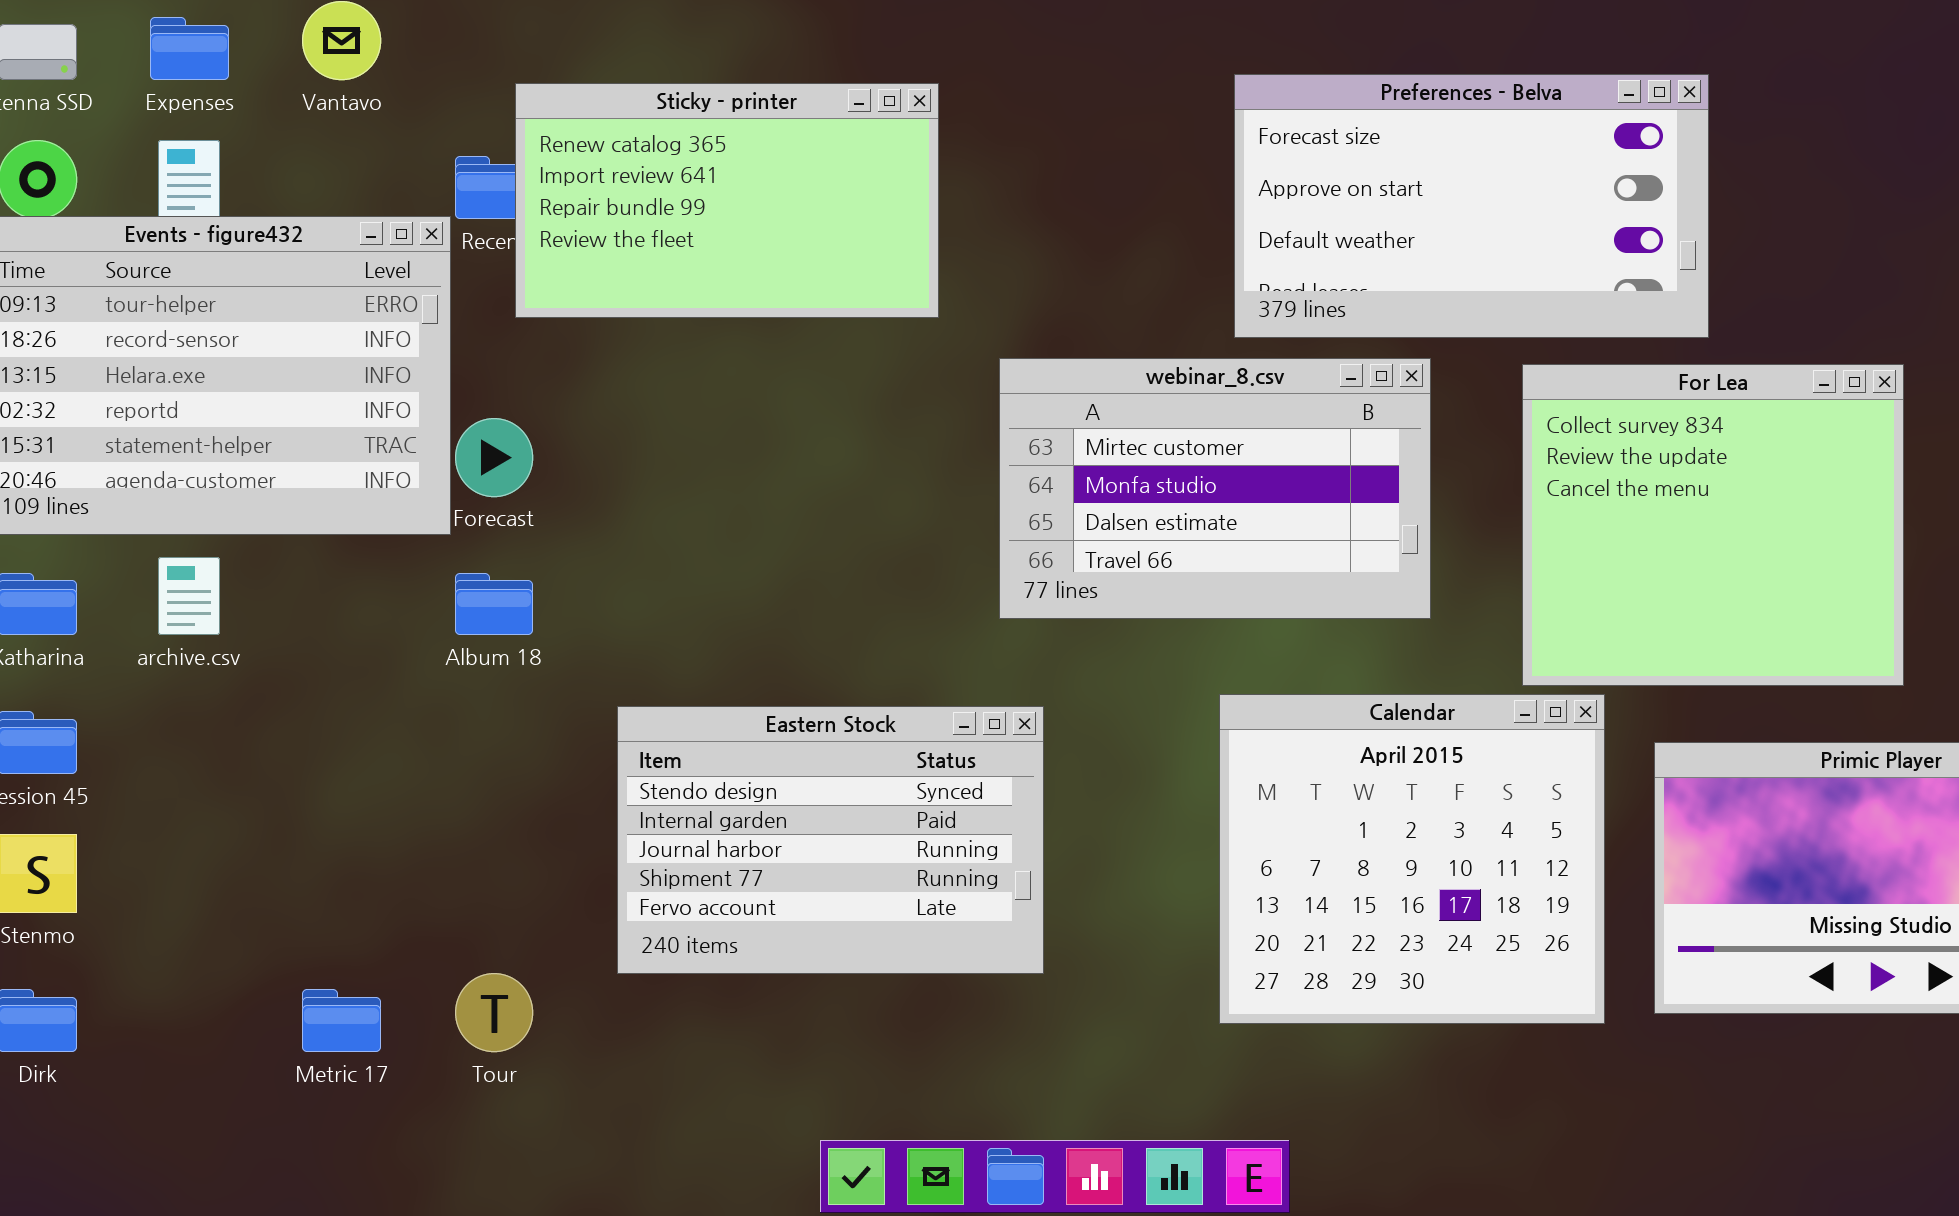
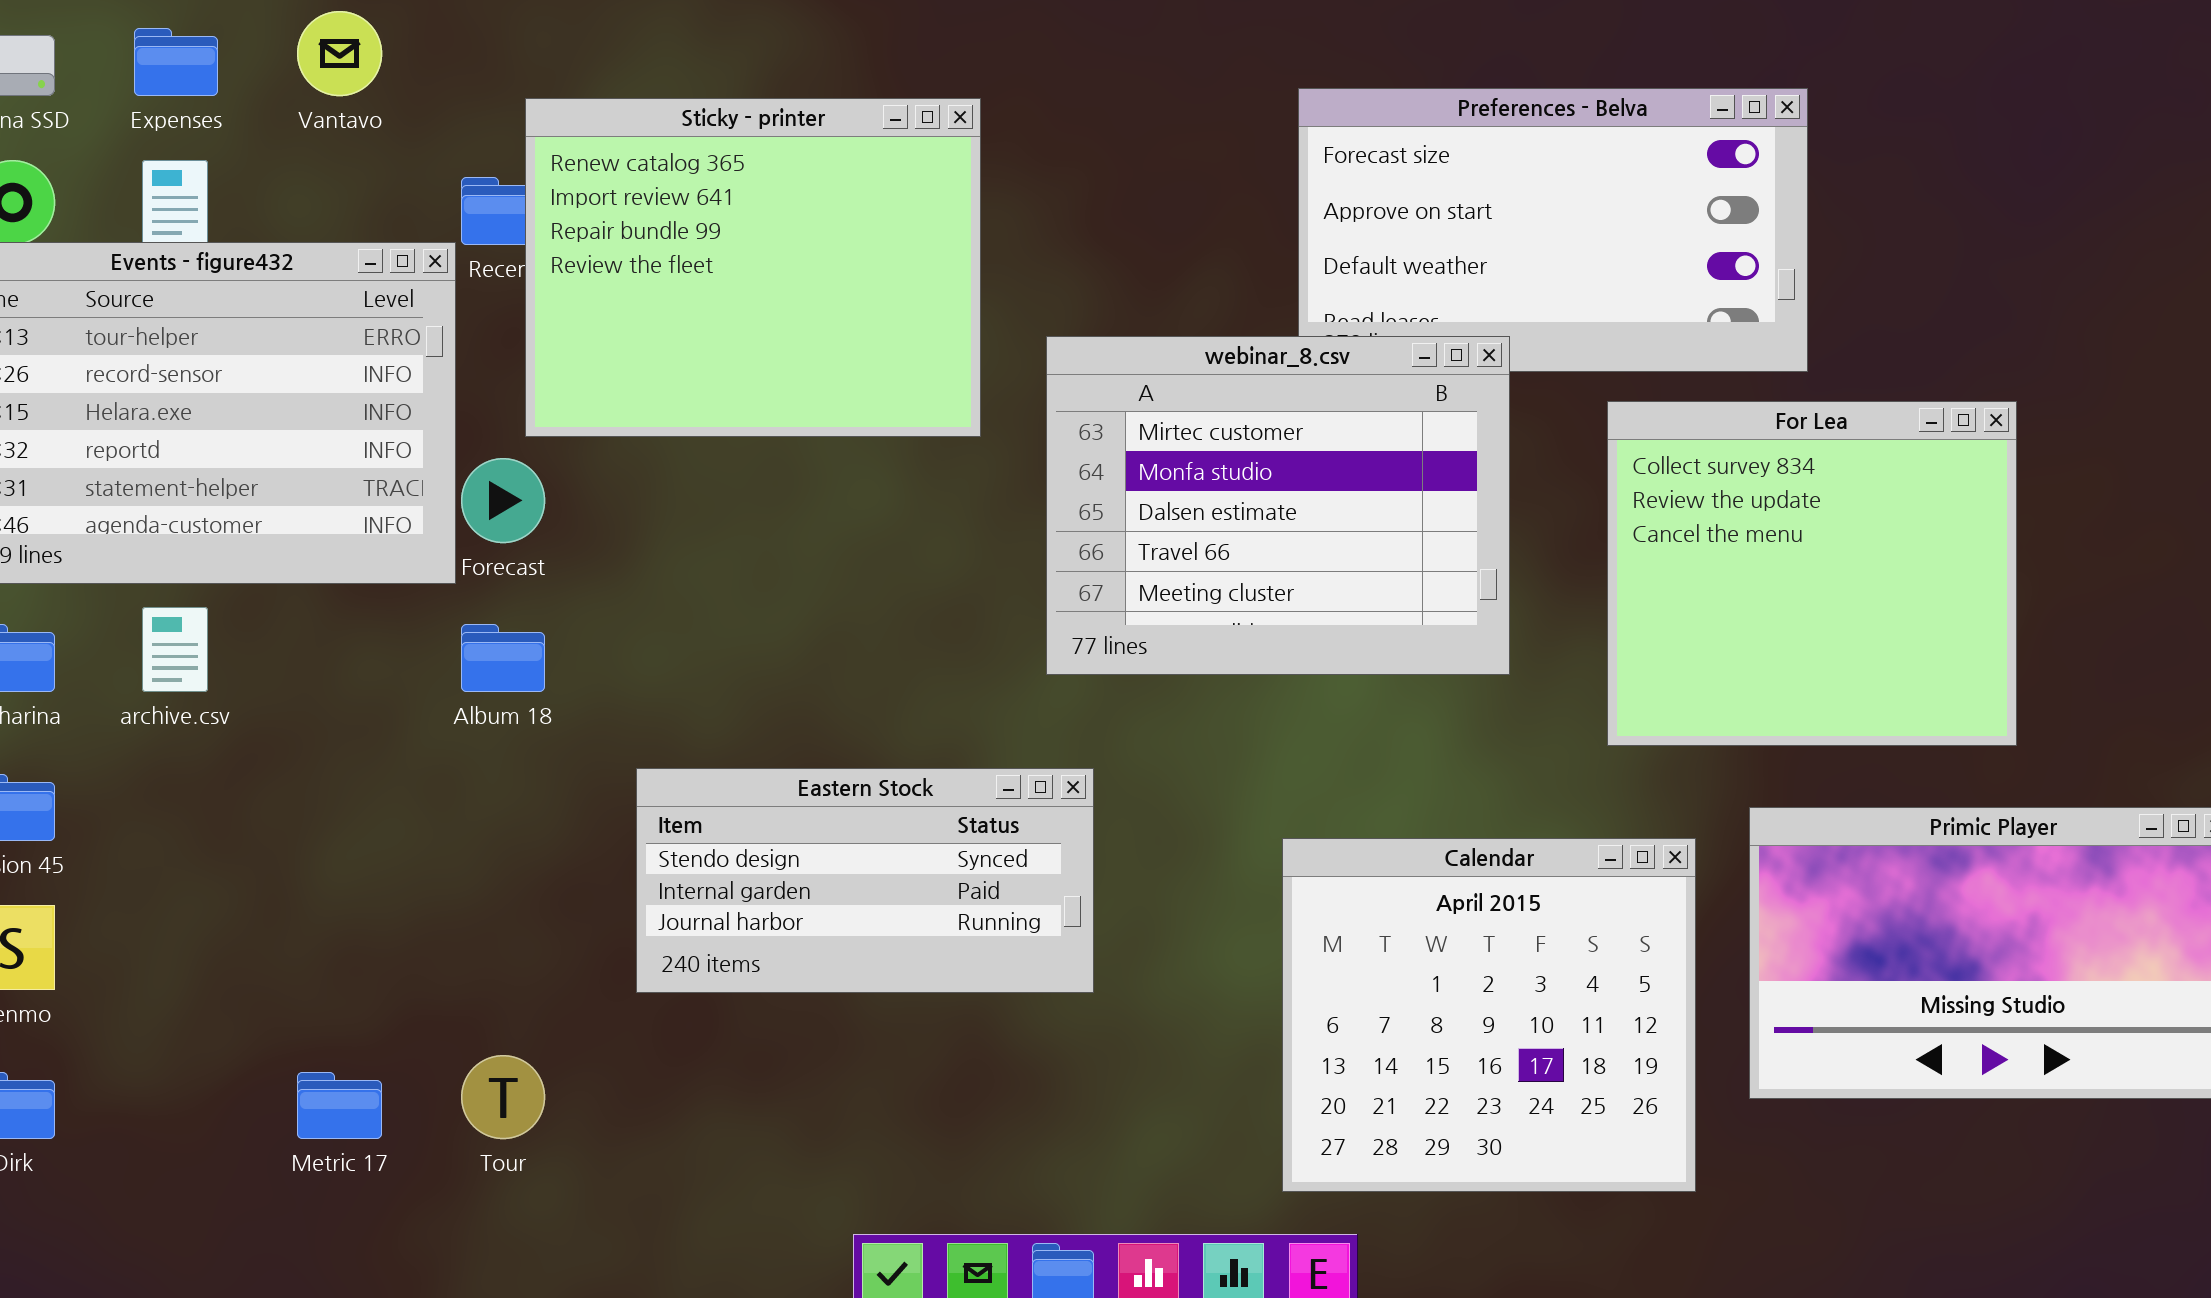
Sticky - printer: [515,83,939,318] -> [525,98,981,437], resized
webinar_8.csv: [999,358,1431,619] -> [1046,336,1510,675], resized
Calendar: [1219,694,1605,1024] -> [1282,838,1696,1192], moved
Eastern Stock: [617,706,1044,974] -> [636,768,1094,993], resized

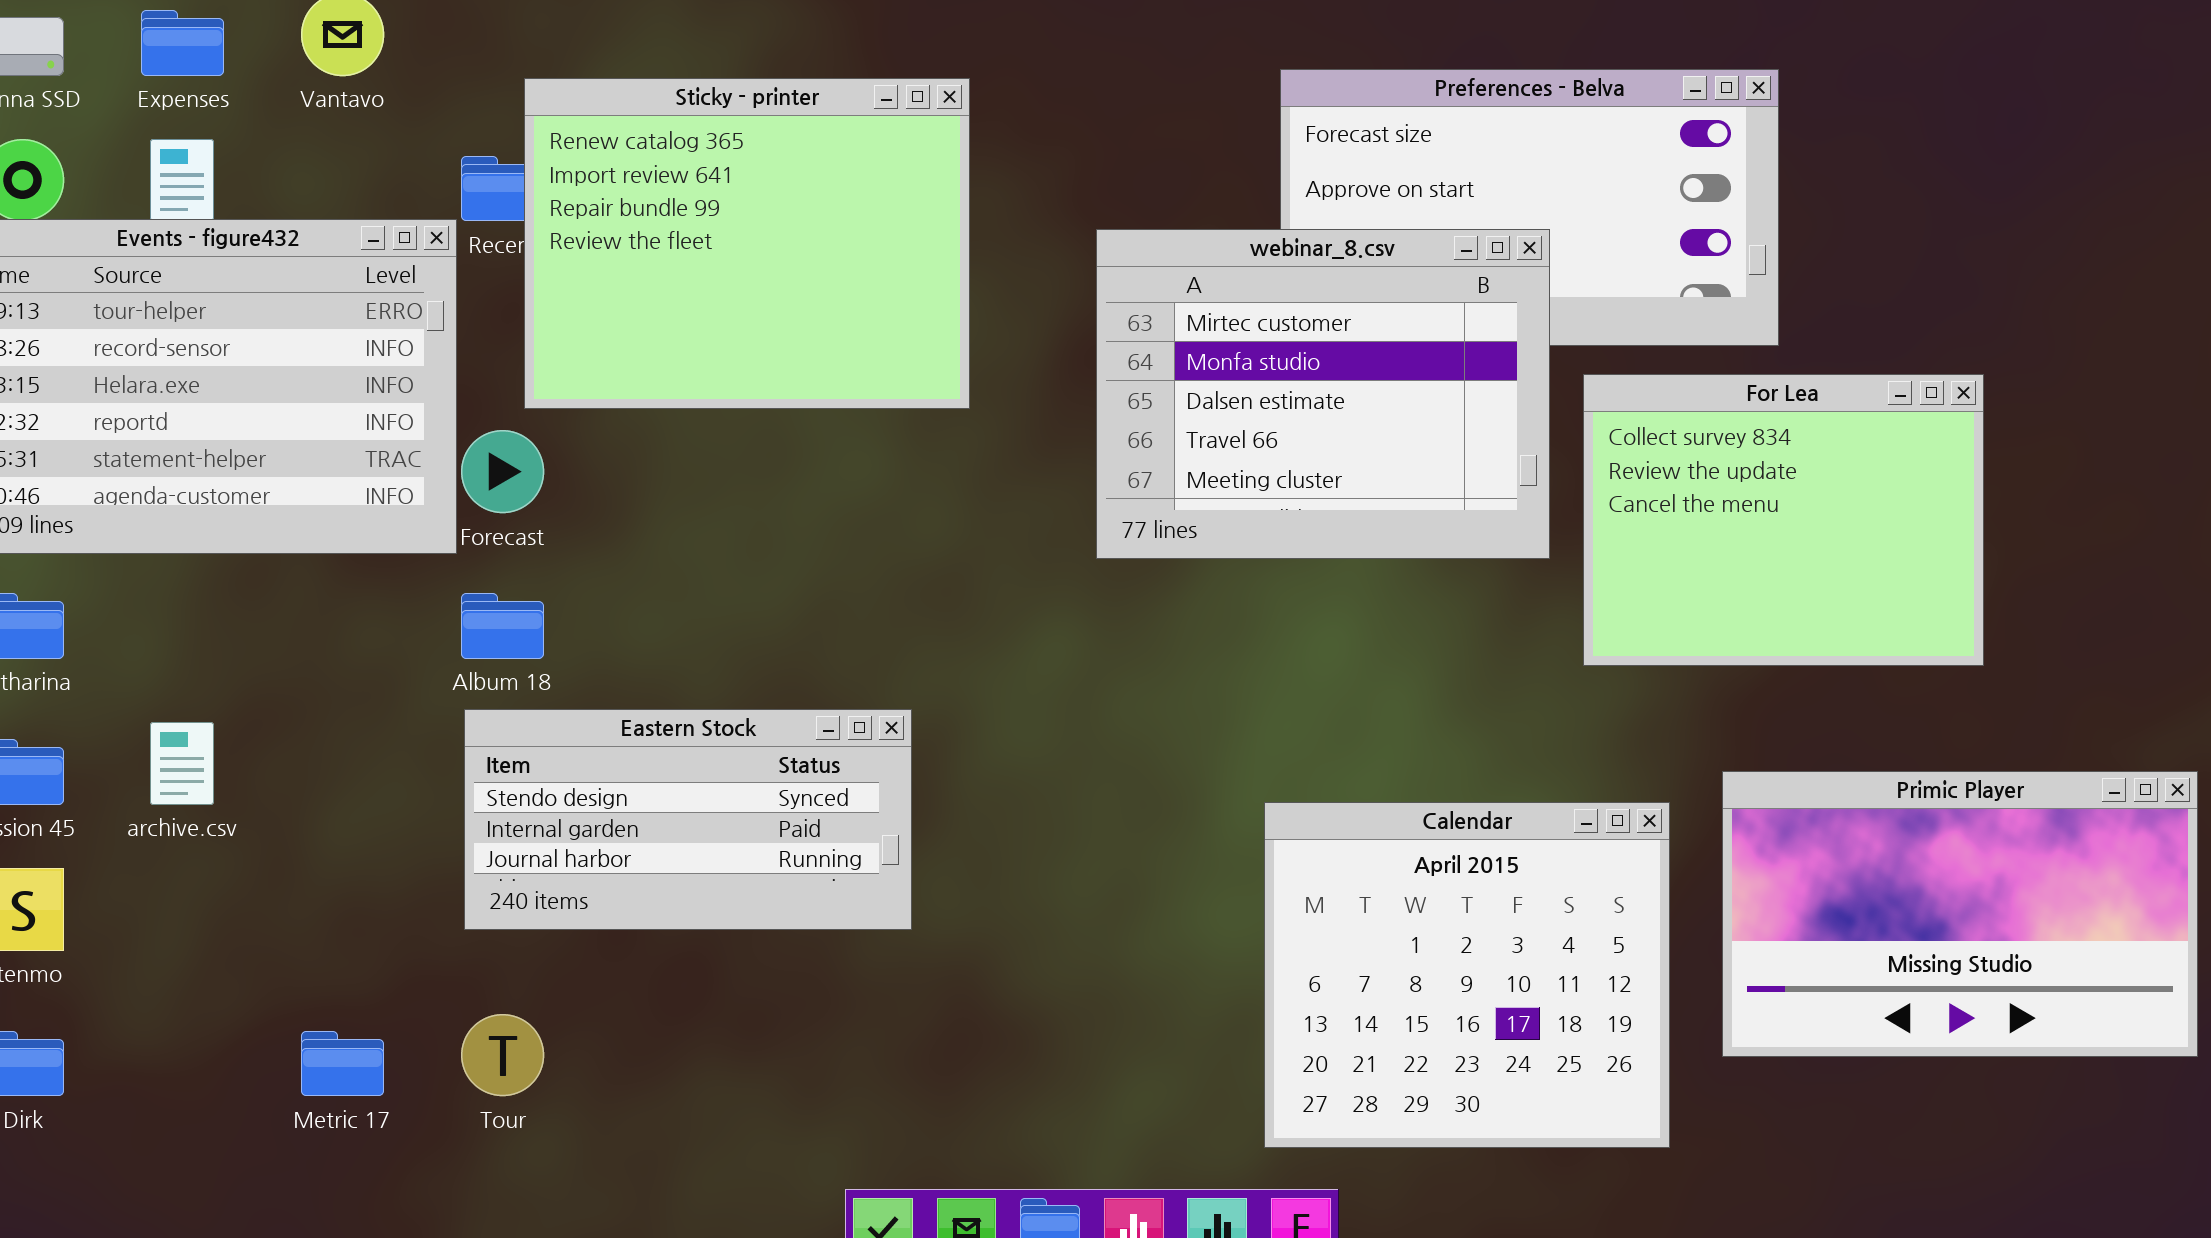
webinar_8.csv: [1046,336,1510,675] -> [1096,229,1550,559], moved
For Lea: [1607,401,2017,746] -> [1583,374,1984,666], resized
archive.csv: [142,607,208,692] -> [150,722,214,805], moved
Eastern Stock: [636,768,1094,993] -> [464,709,912,930], moved

